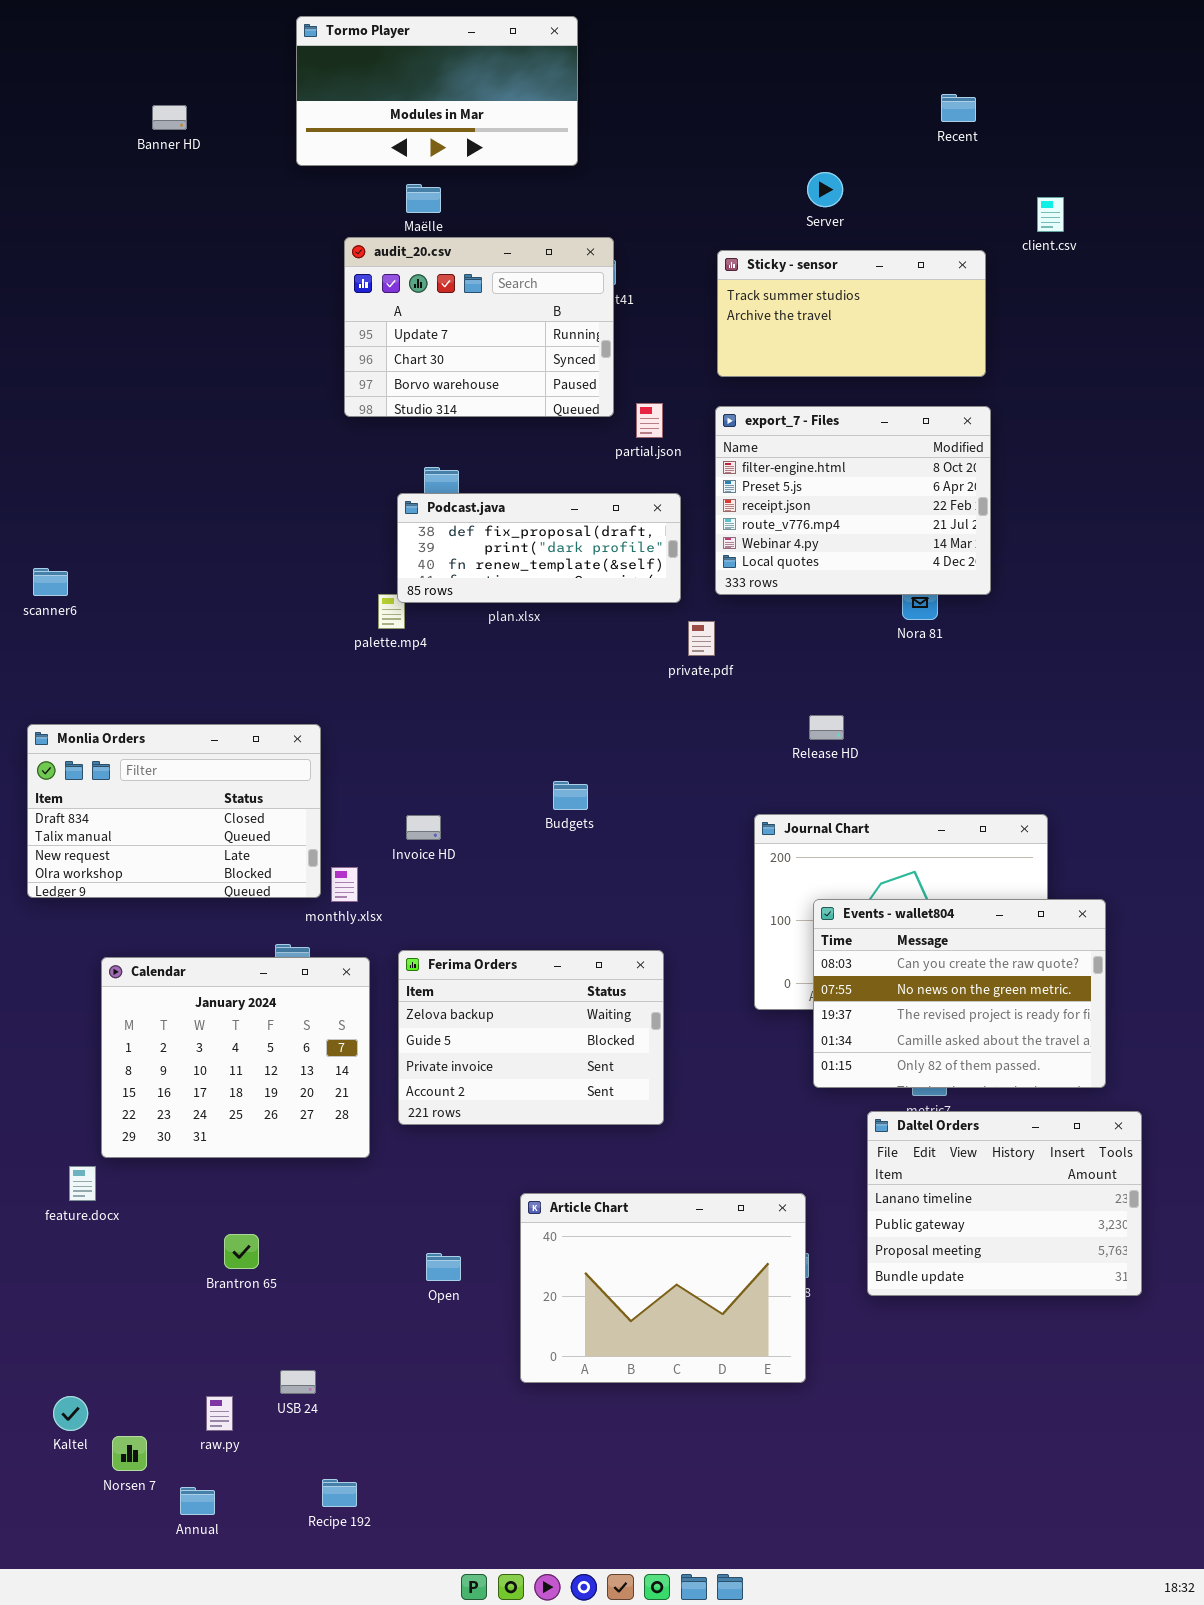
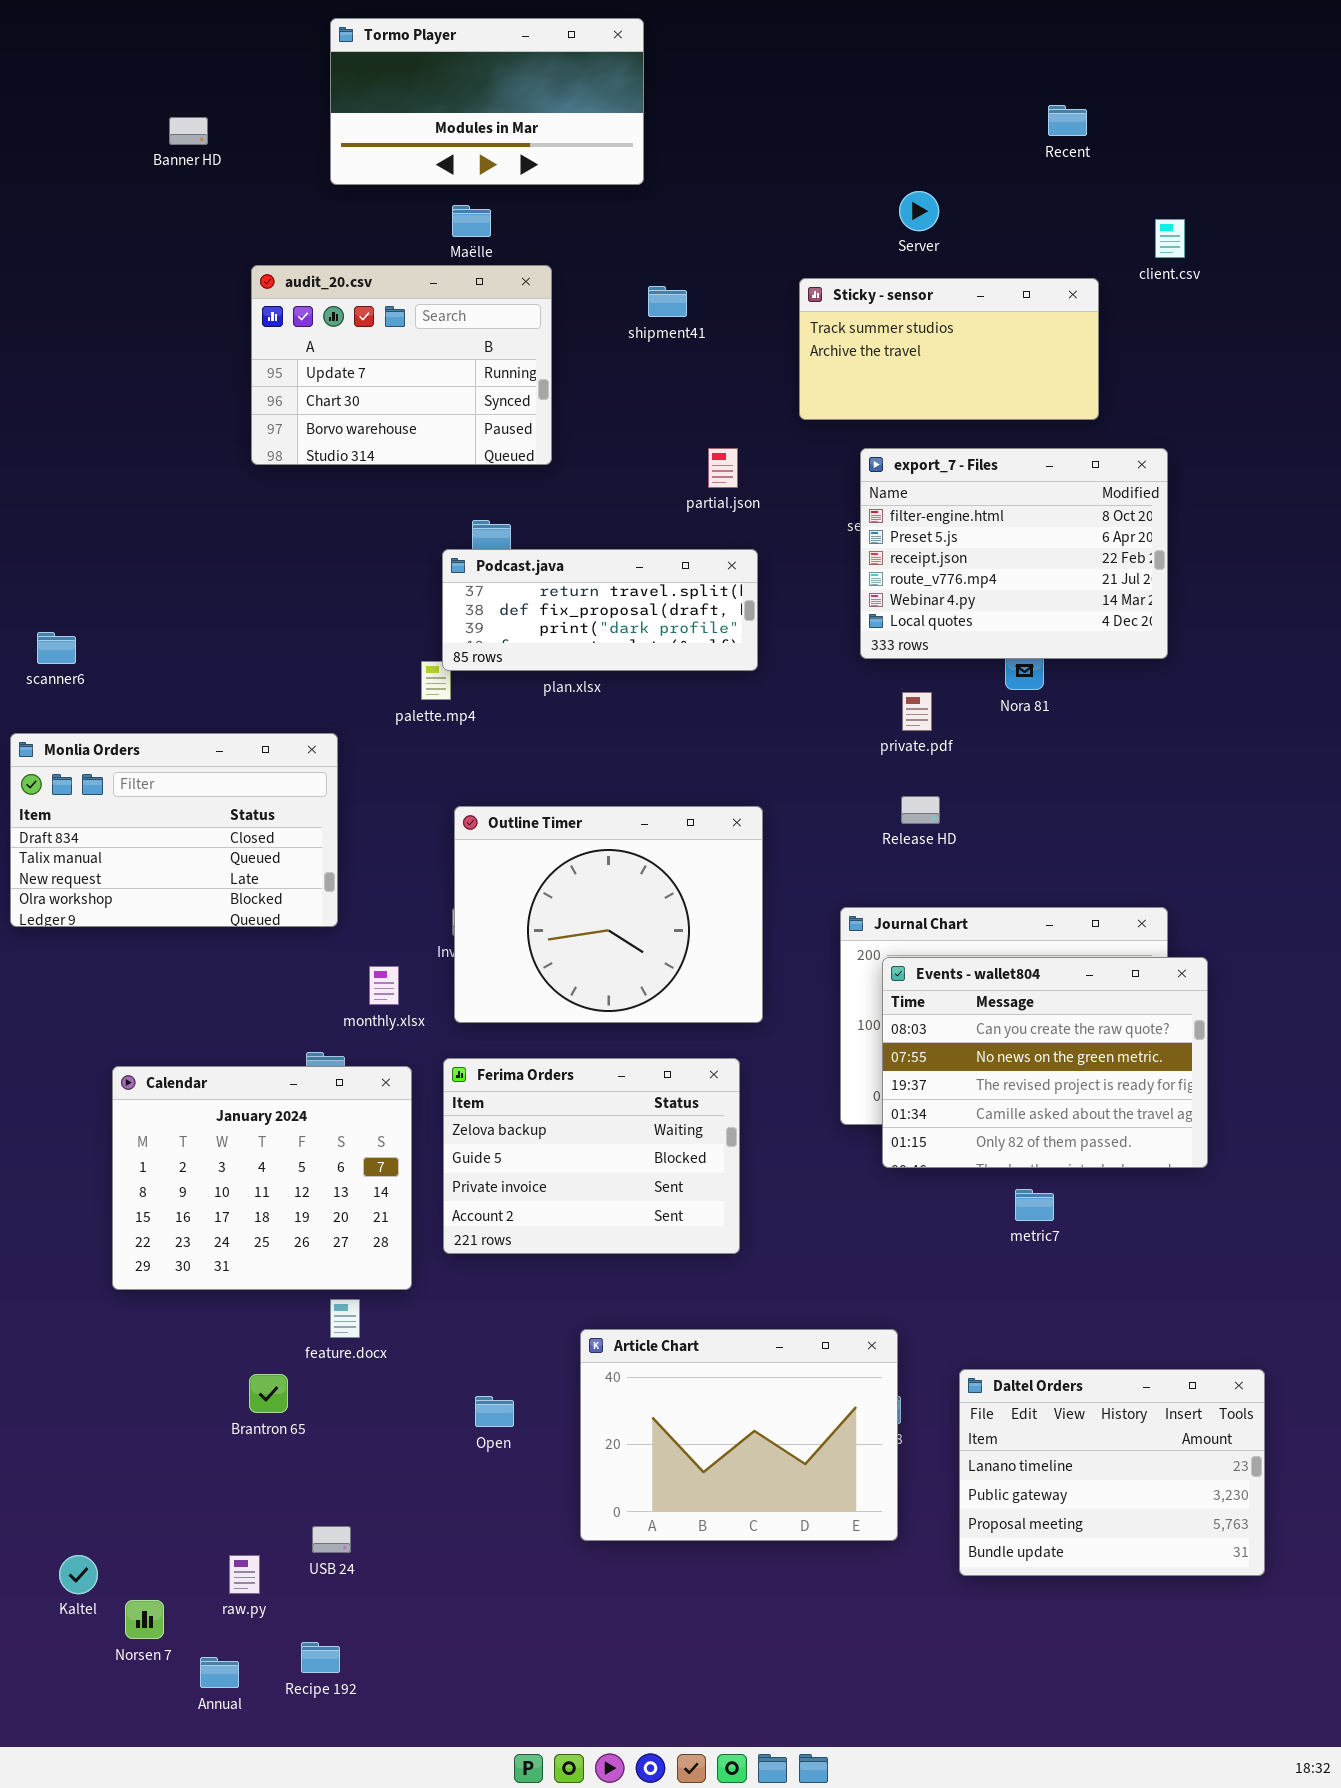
audit_20.csv: [344,237,614,417] -> [251,265,552,465], moved
export_7 - Files: [715,406,991,595] -> [860,448,1168,659], moved
Podcast.java: [397,493,681,603] -> [442,549,758,671], scrolled up 1 row
private.pdf: [688,621,715,656] -> [902,692,932,731], moved
Monlia Orders: [27,724,321,898] -> [10,733,338,927], moved
Outline Timer: none -> [454,806,763,1023], opened
Events - wallet804: [813,899,1106,1088] -> [882,957,1208,1168], moved
Daltel Orders: [867,1111,1142,1296] -> [959,1369,1265,1576], moved
feature.docx: [69,1166,96,1201] -> [330,1299,360,1338], moved
Recipe 192: [322,1479,357,1507] -> [301,1642,340,1673], moved

